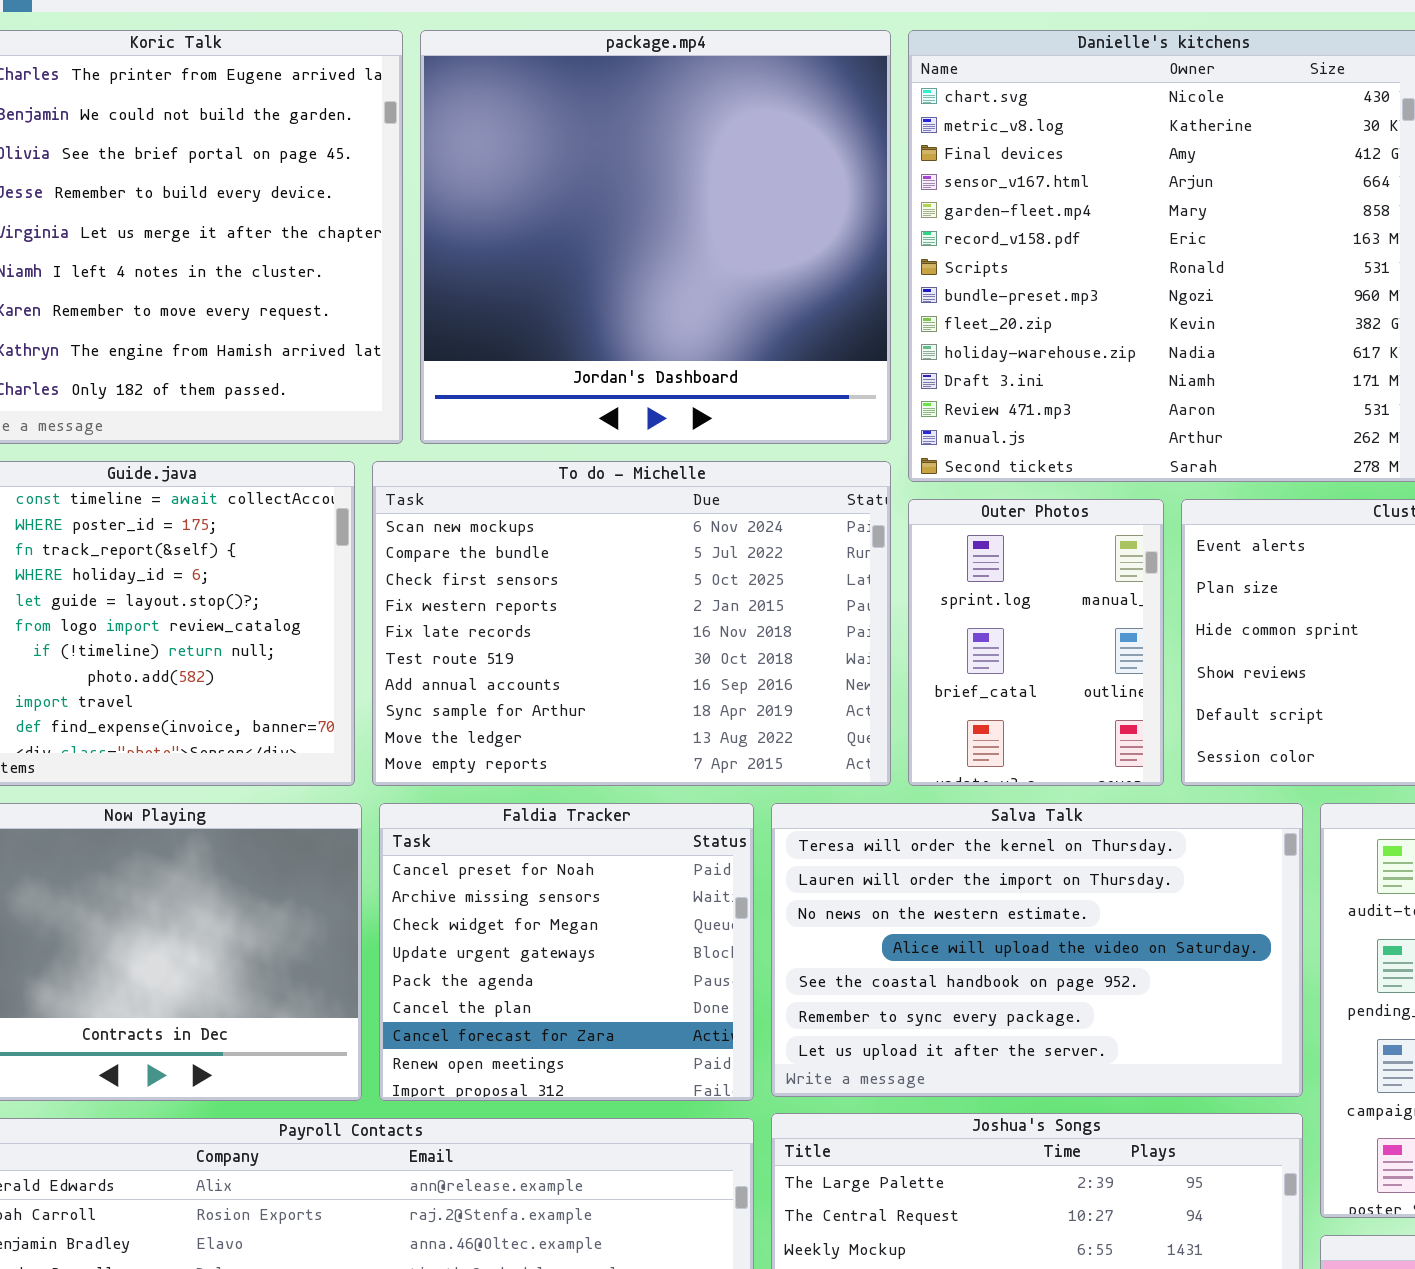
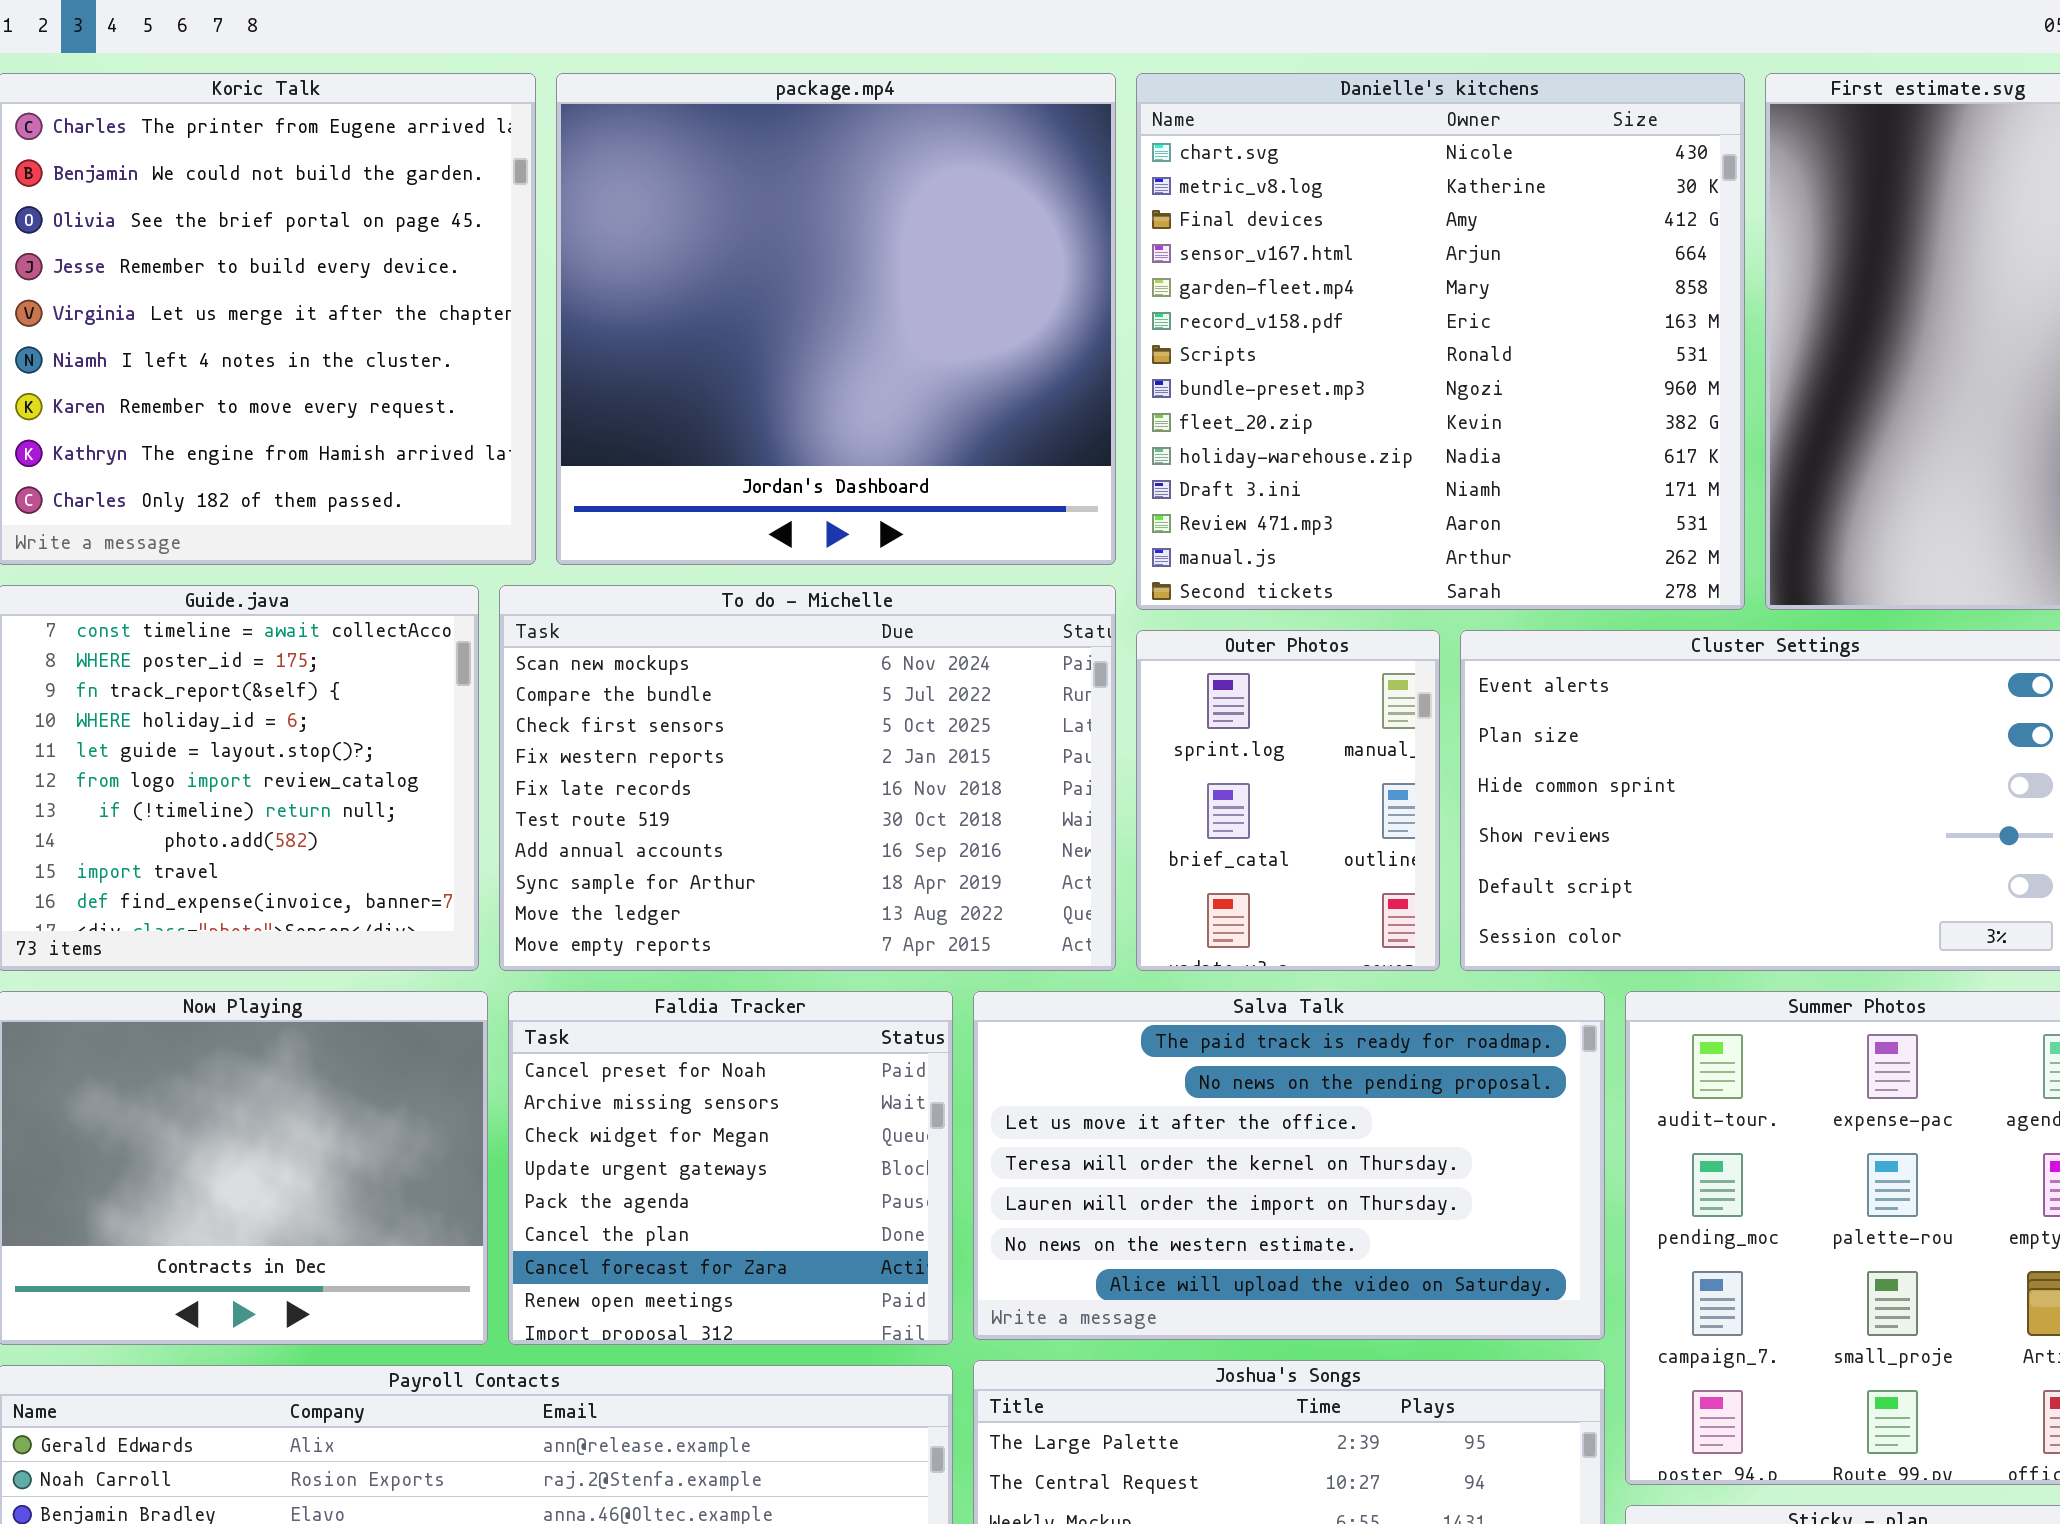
Salva Talk: [771,803,1303,1097] -> [973,991,1605,1340], scrolled up 3 rows

